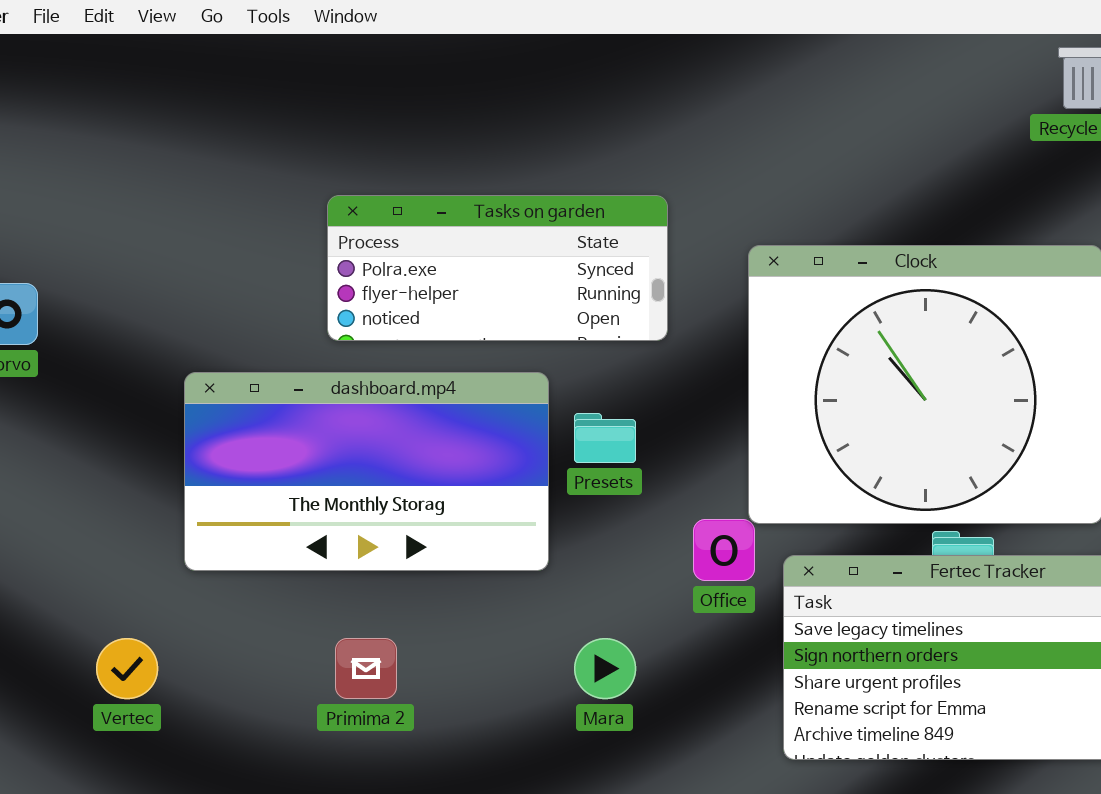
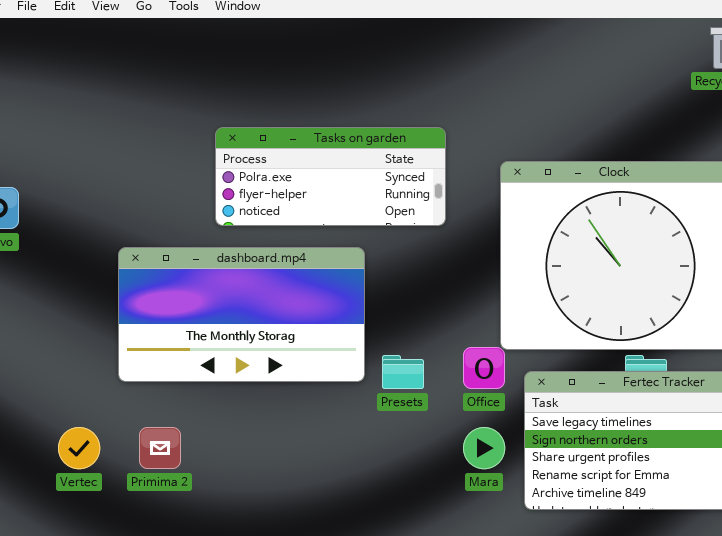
Presets: [574,413,636,463] -> [382,355,424,389], moved
Primima 2: [335,638,397,699] -> [139,427,181,469], moved
Mara: [574,638,636,699] -> [463,427,505,469], moved

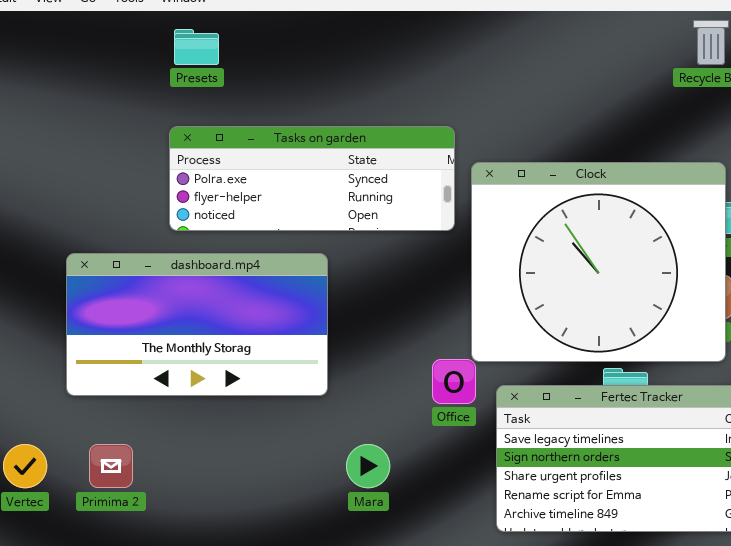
Tasks on garden: [215,127,446,226] -> [169,126,455,231], resized
Presets: [382,355,424,389] -> [174,29,219,65], moved
Mara: [463,427,505,469] -> [346,444,390,488], moved

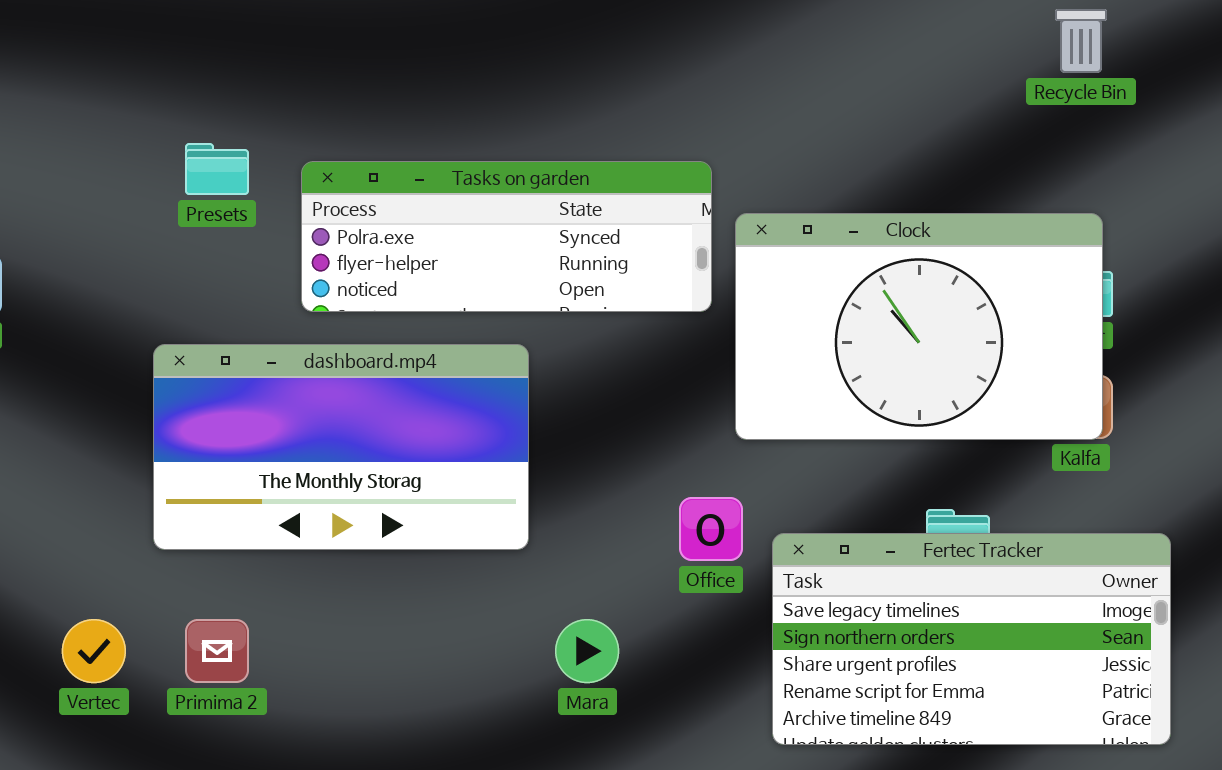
Presets: [174,29,219,65] -> [185,143,249,195], moved
Clock: [471,162,726,362] -> [735,213,1103,440], resized

